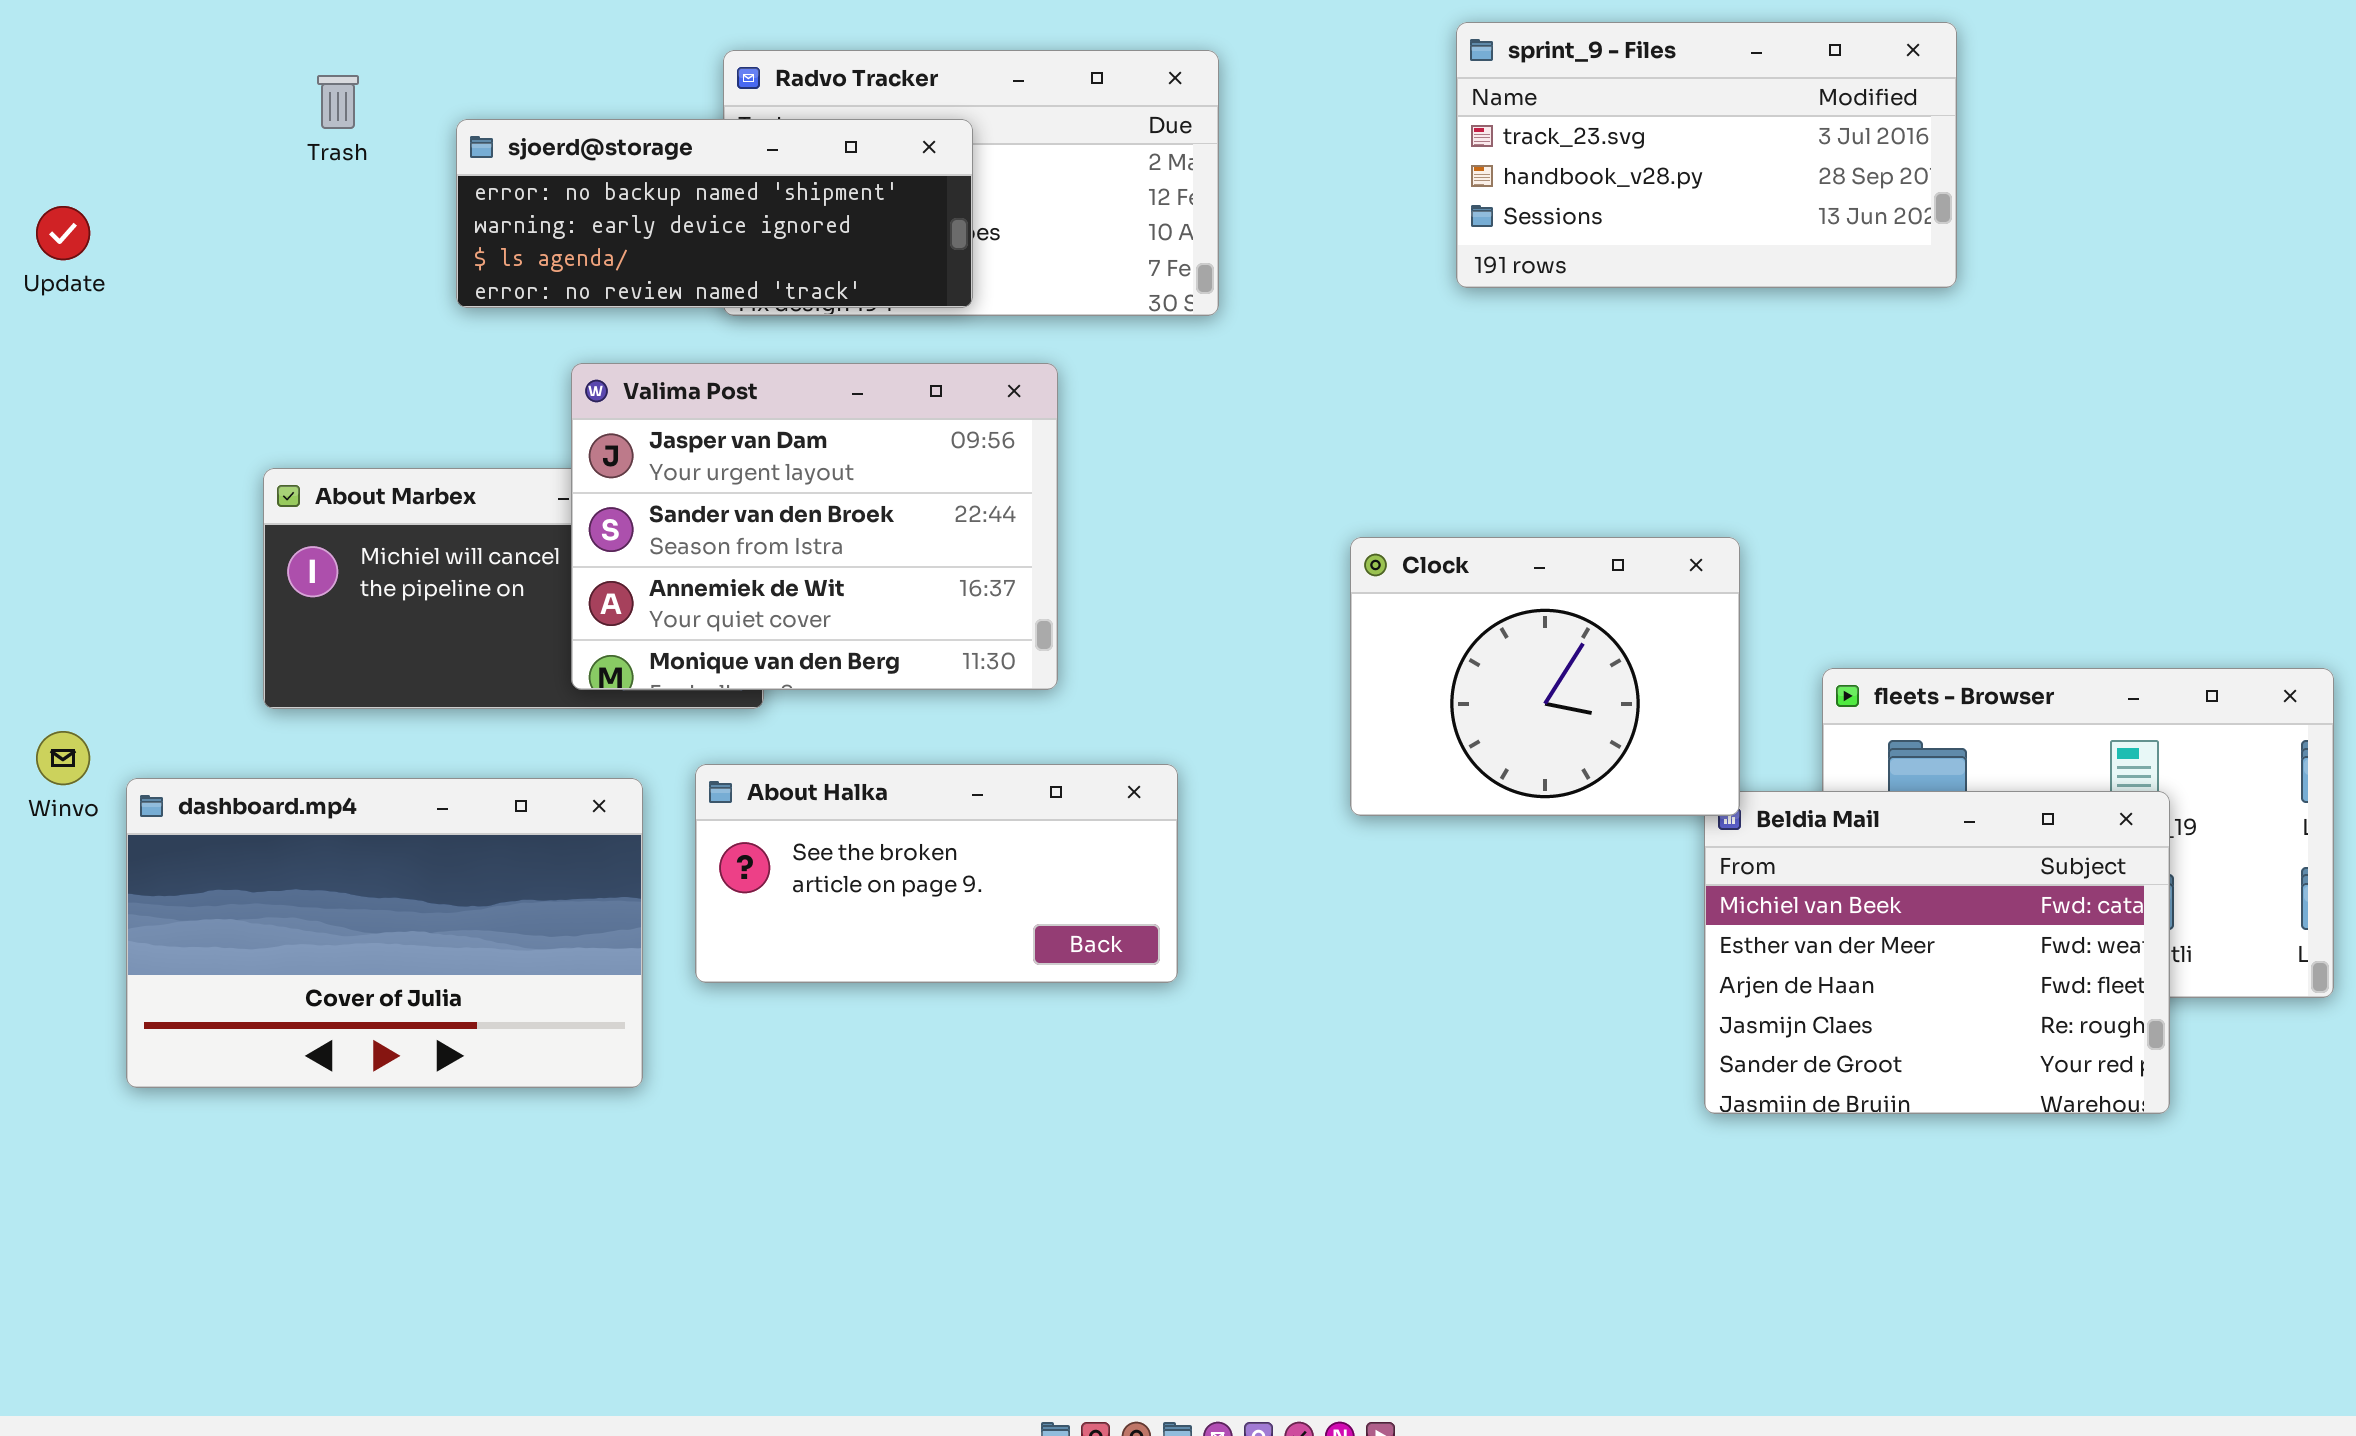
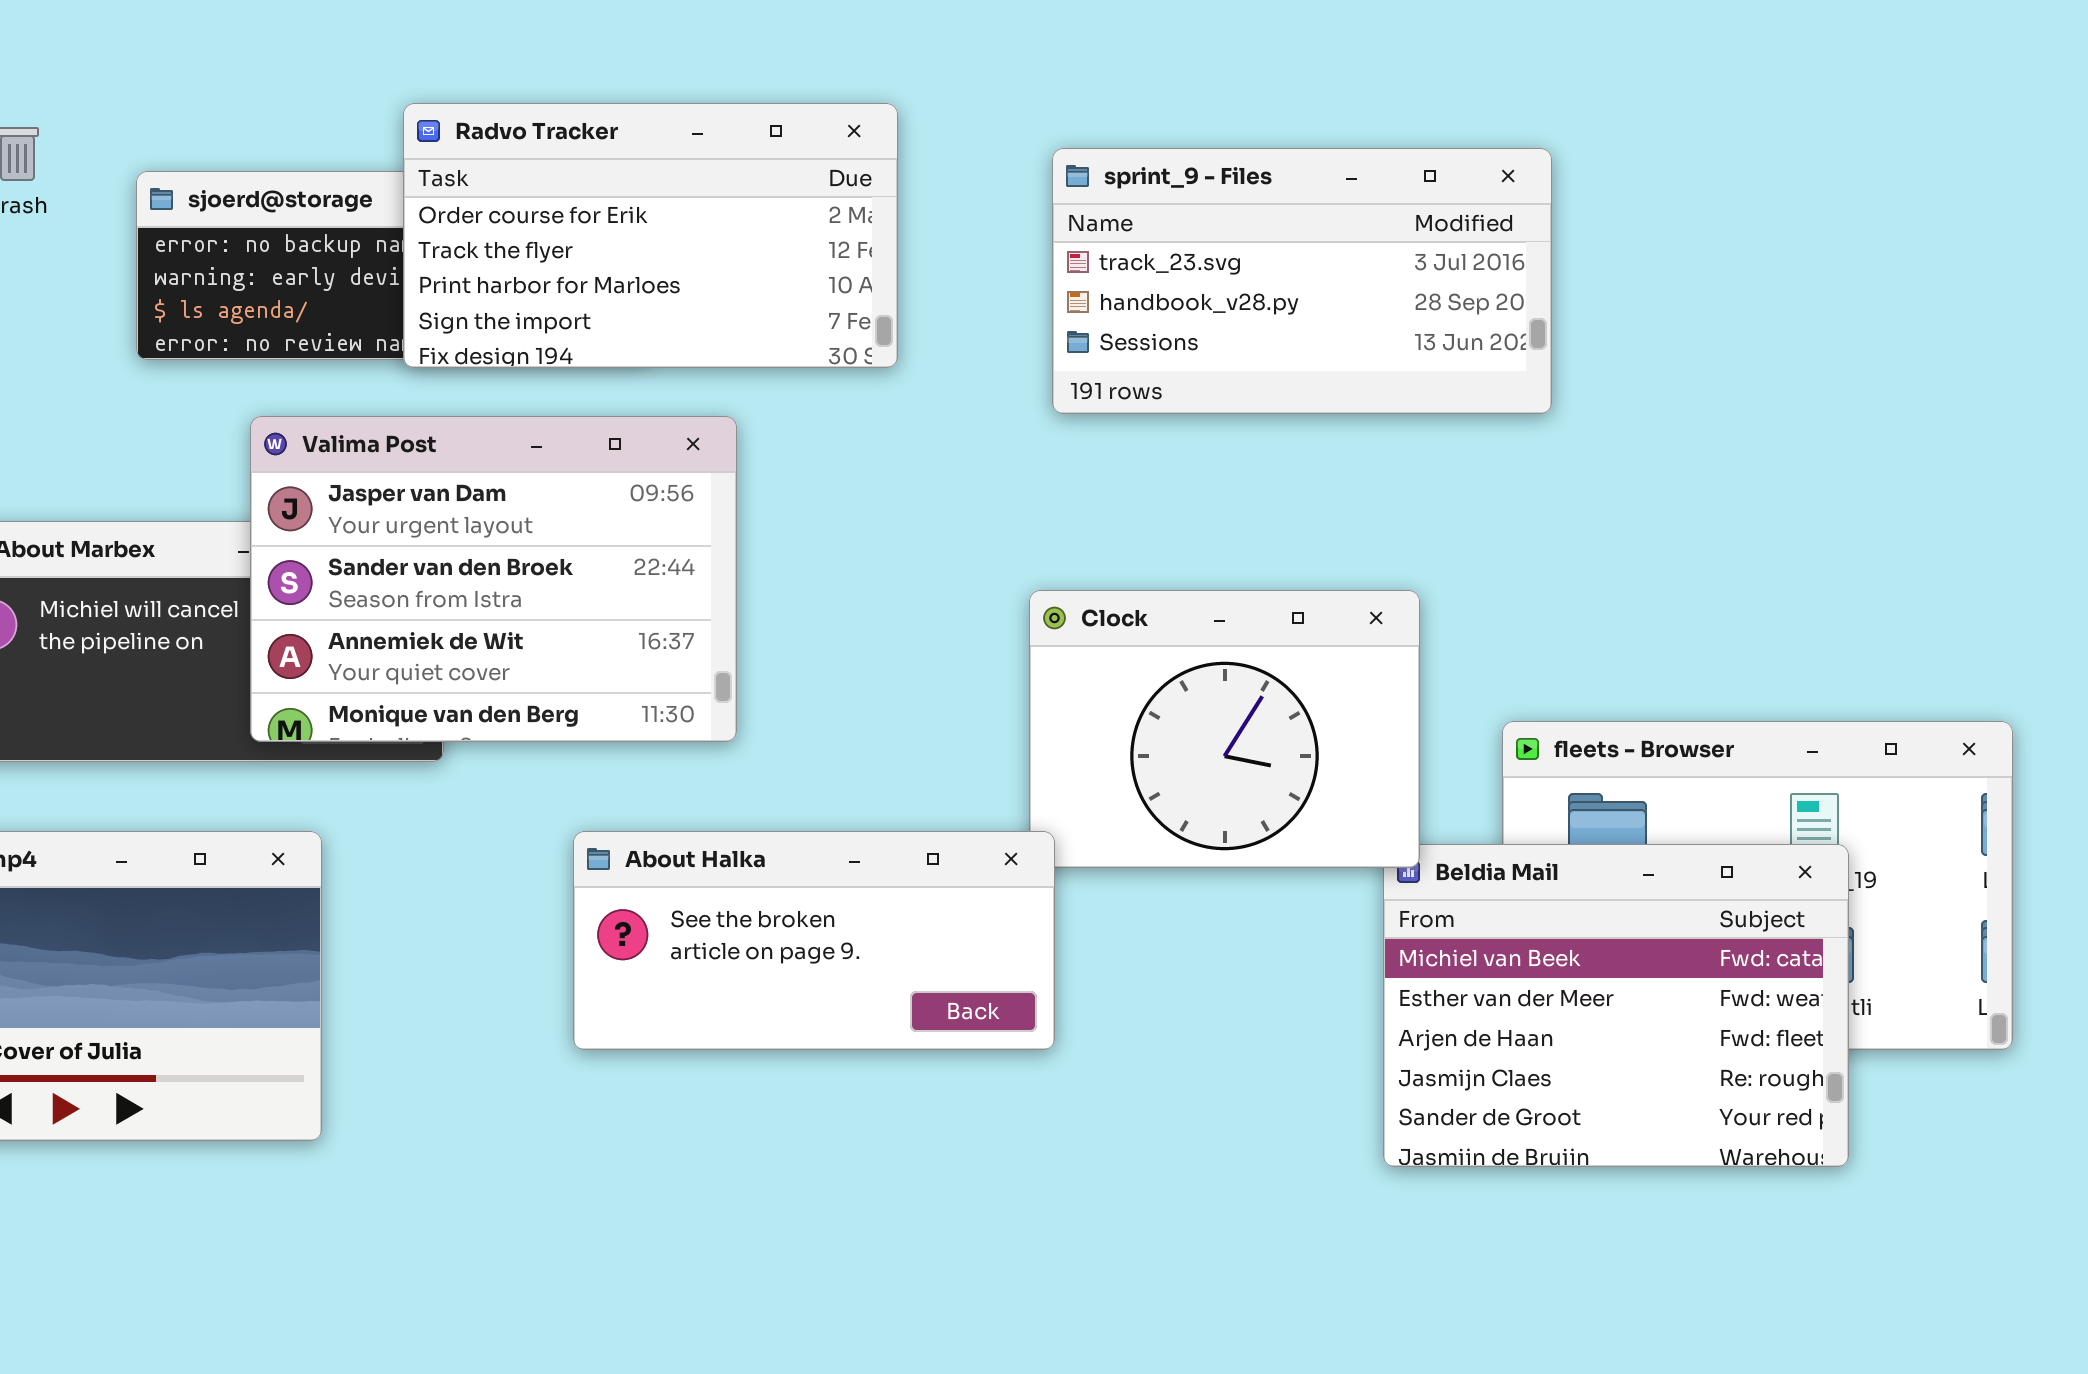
sprint_9 - Files: [1456,22,1957,288] -> [1052,148,1552,414], moved
Radvo Tracker: [723,50,1219,316] -> [403,103,898,368], raised
About Halka: [695,764,1178,983] -> [573,831,1055,1050], moved

